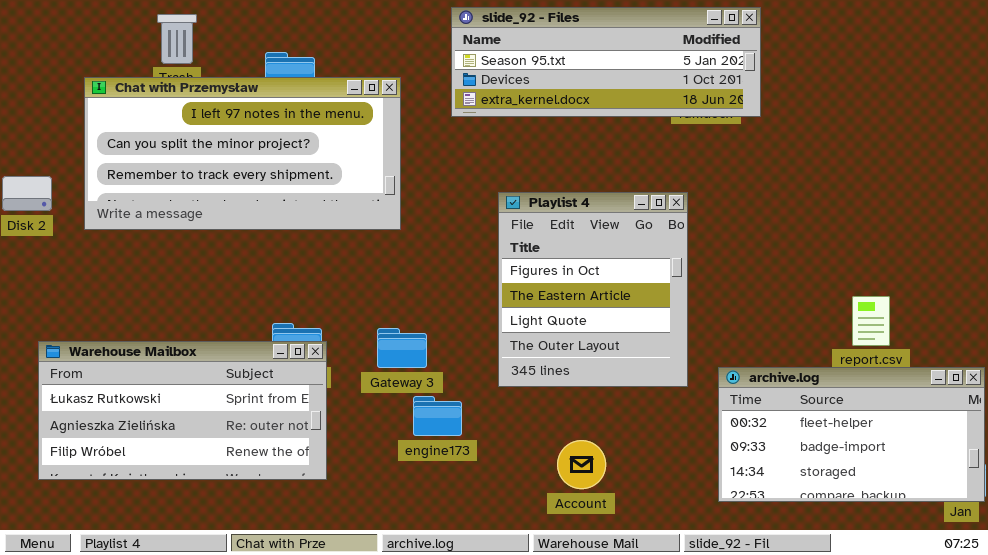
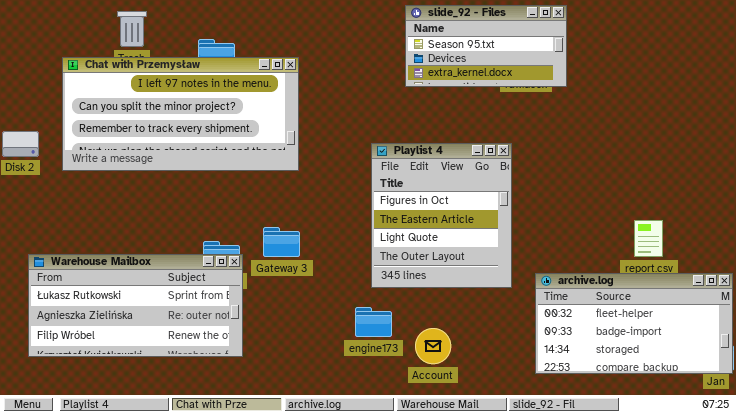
slide_92 - Files: [451,7,761,117] -> [405,5,567,87], resized
Gateway 3: [377,328,427,368] -> [263,227,300,257], moved
engine173: [413,396,462,436] -> [355,307,392,337], moved

